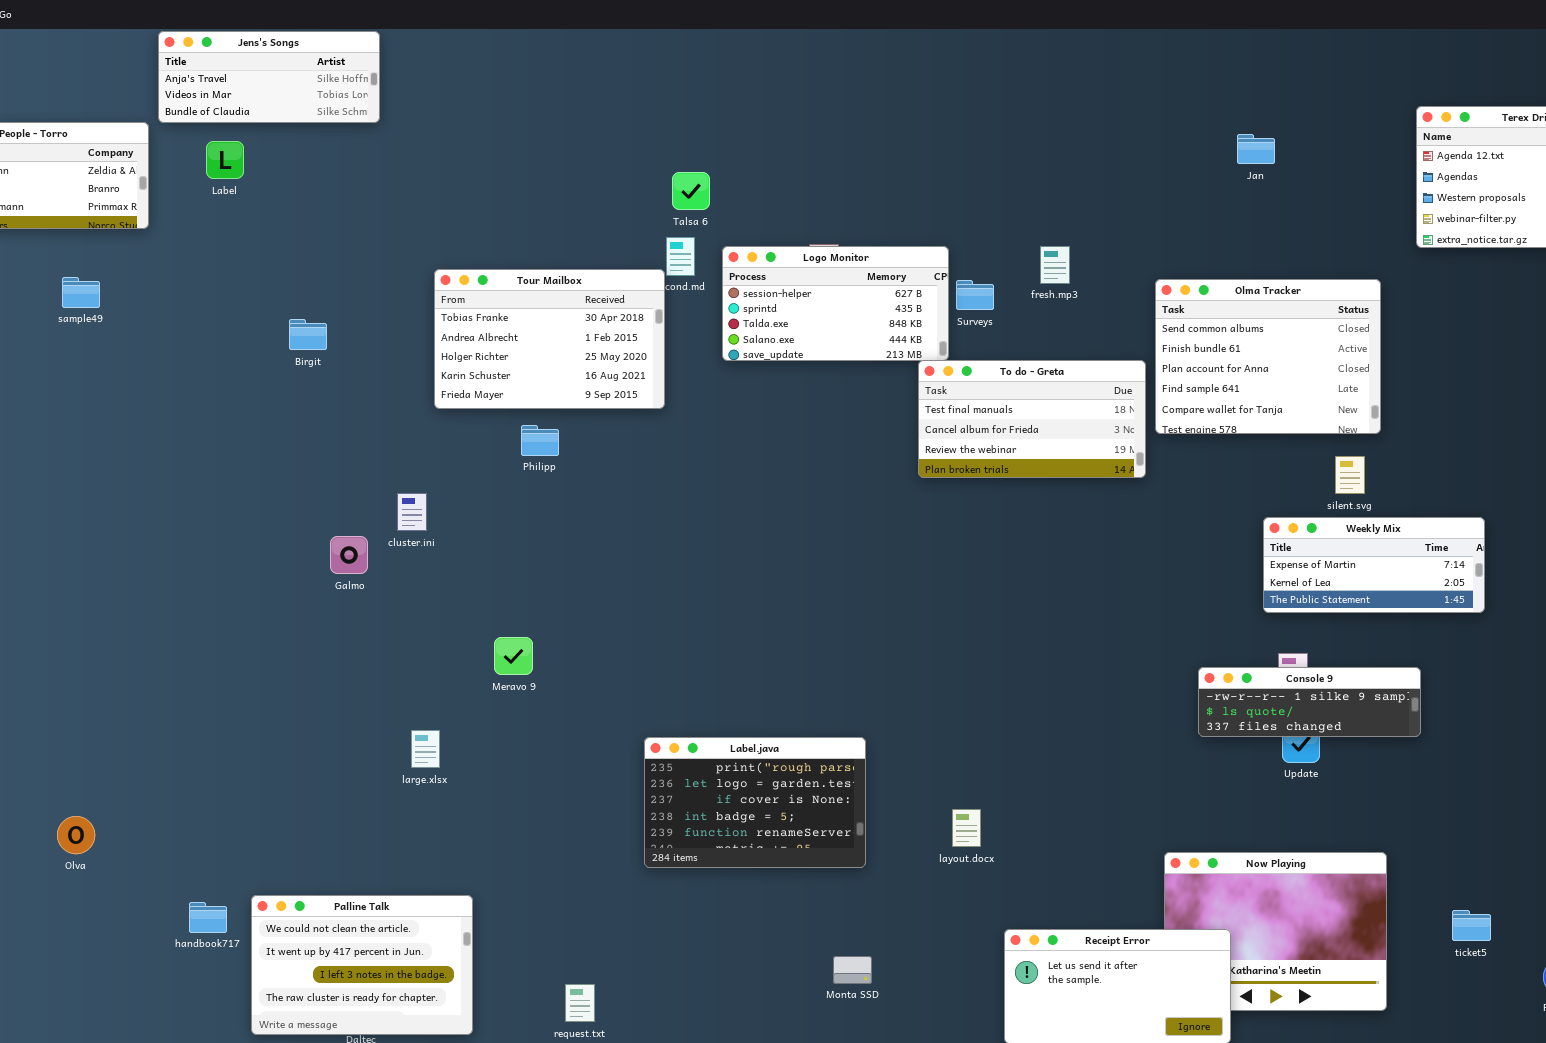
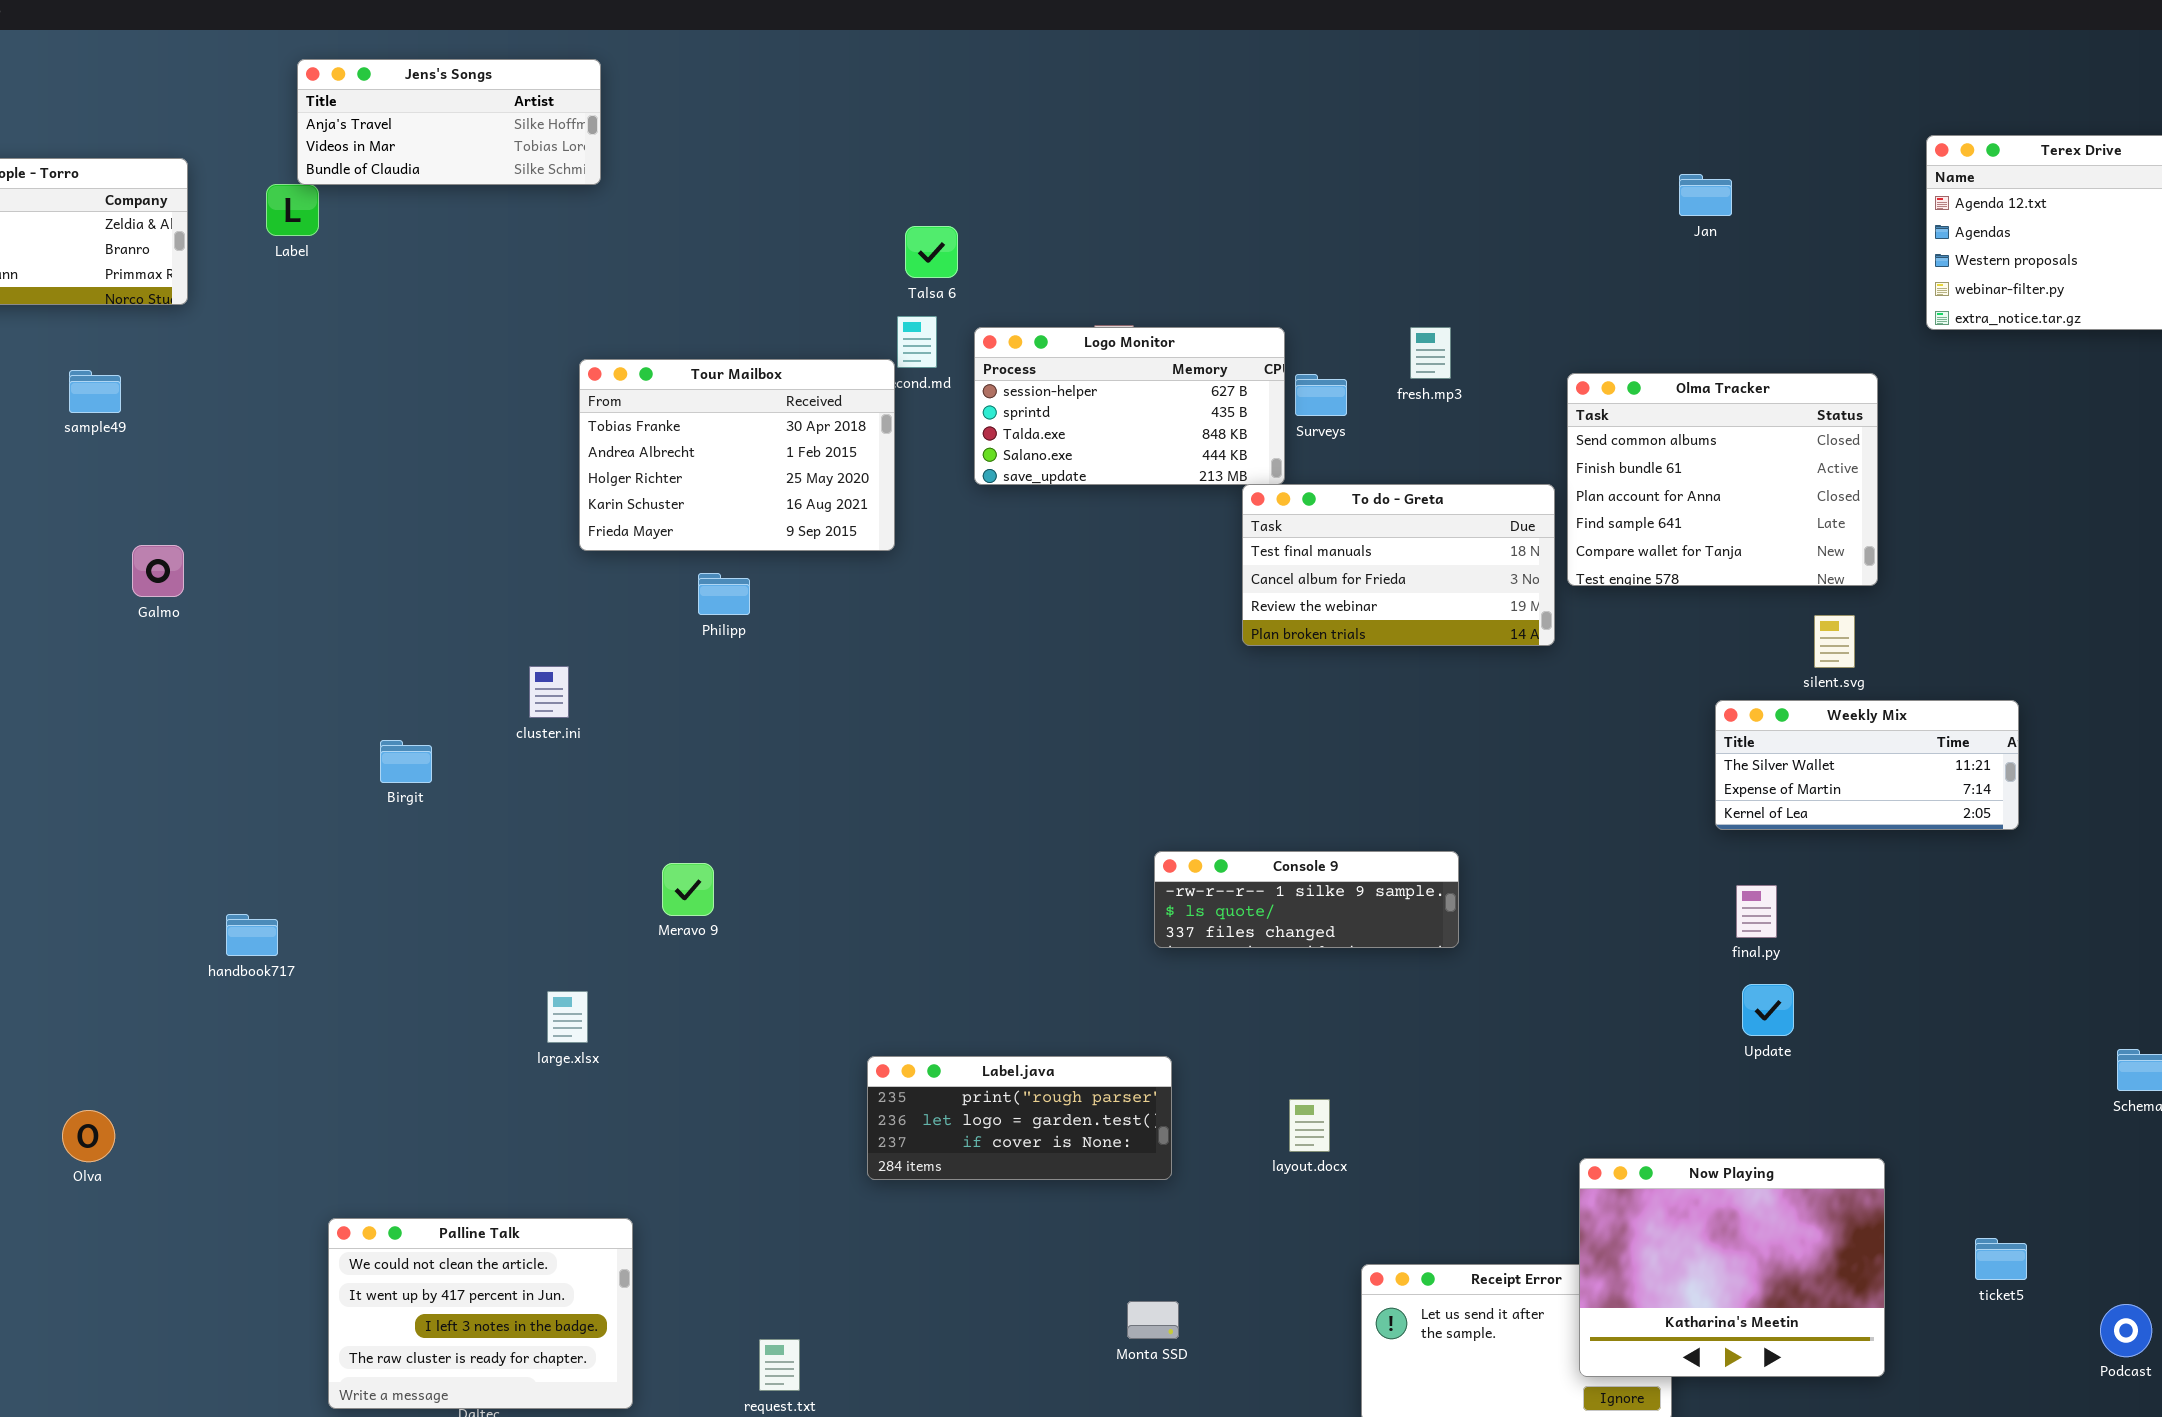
Jens's Songs: [158,31,380,123] -> [297,59,601,185], moved
Birgit: [289,319,327,350] -> [380,740,432,783], moved
Weekly Mix: [1263,517,1485,613] -> [1715,700,2019,830], scrolled up 1 row
Galmo: [330,536,368,574] -> [132,545,184,597], moved
Console 9: [1198,667,1421,737] -> [1154,851,1459,948], moved
Label.java: [644,737,866,868] -> [867,1056,1172,1180], resized
Now Playing: [1164,852,1387,1011] -> [1579,1158,1885,1377], raised
handbook717: [189,902,227,933] -> [226,914,278,956], moved

